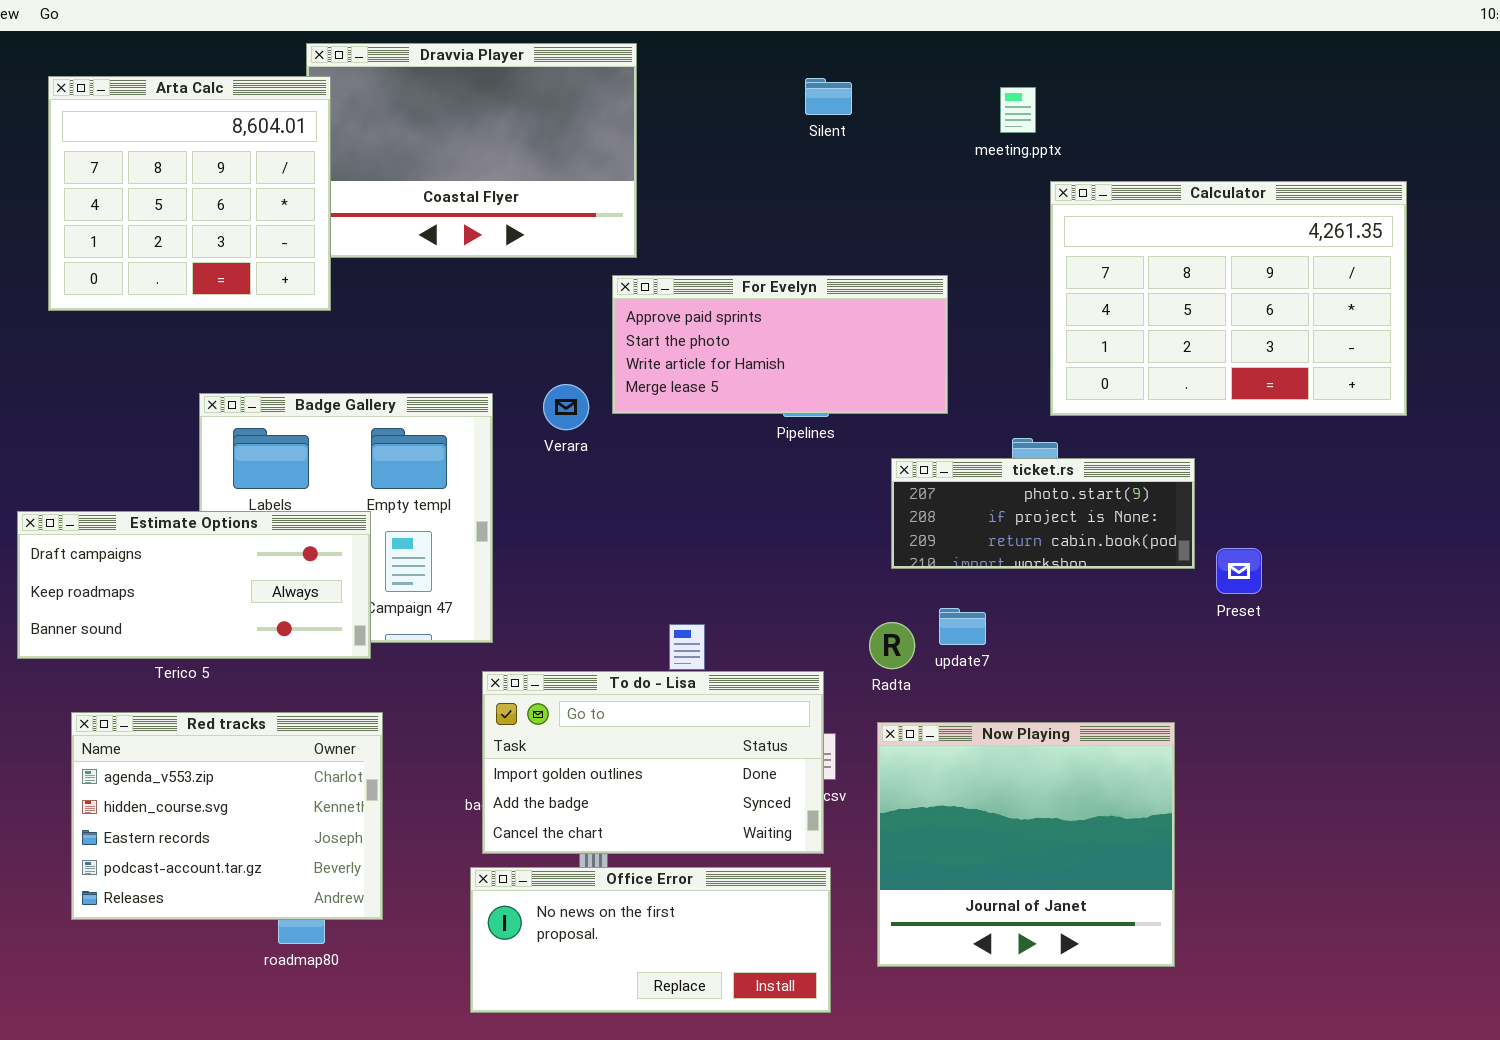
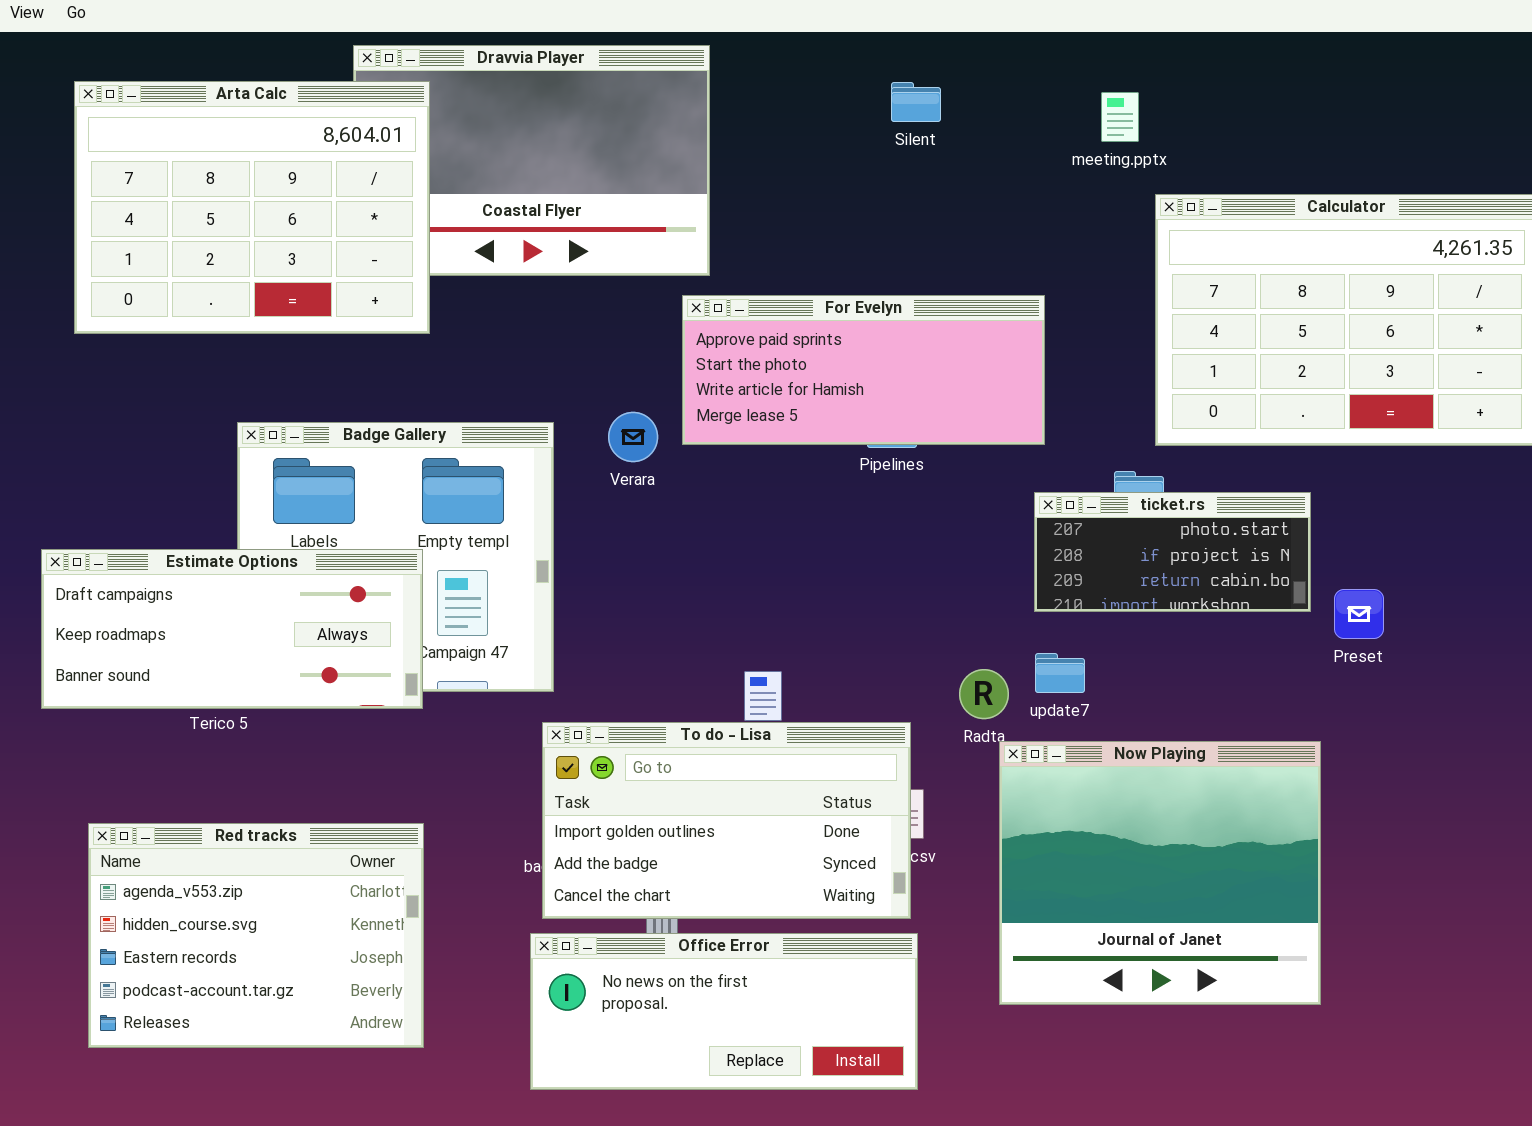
Arta Calc: [48,76,331,311] -> [74,81,430,334], resized
ticket.rs: [891,458,1195,569] -> [1034,492,1311,612], resized
Red tracks: [71,712,383,920] -> [88,823,424,1048], moved
Now Playing: [877,722,1175,967] -> [999,741,1321,1005], moved

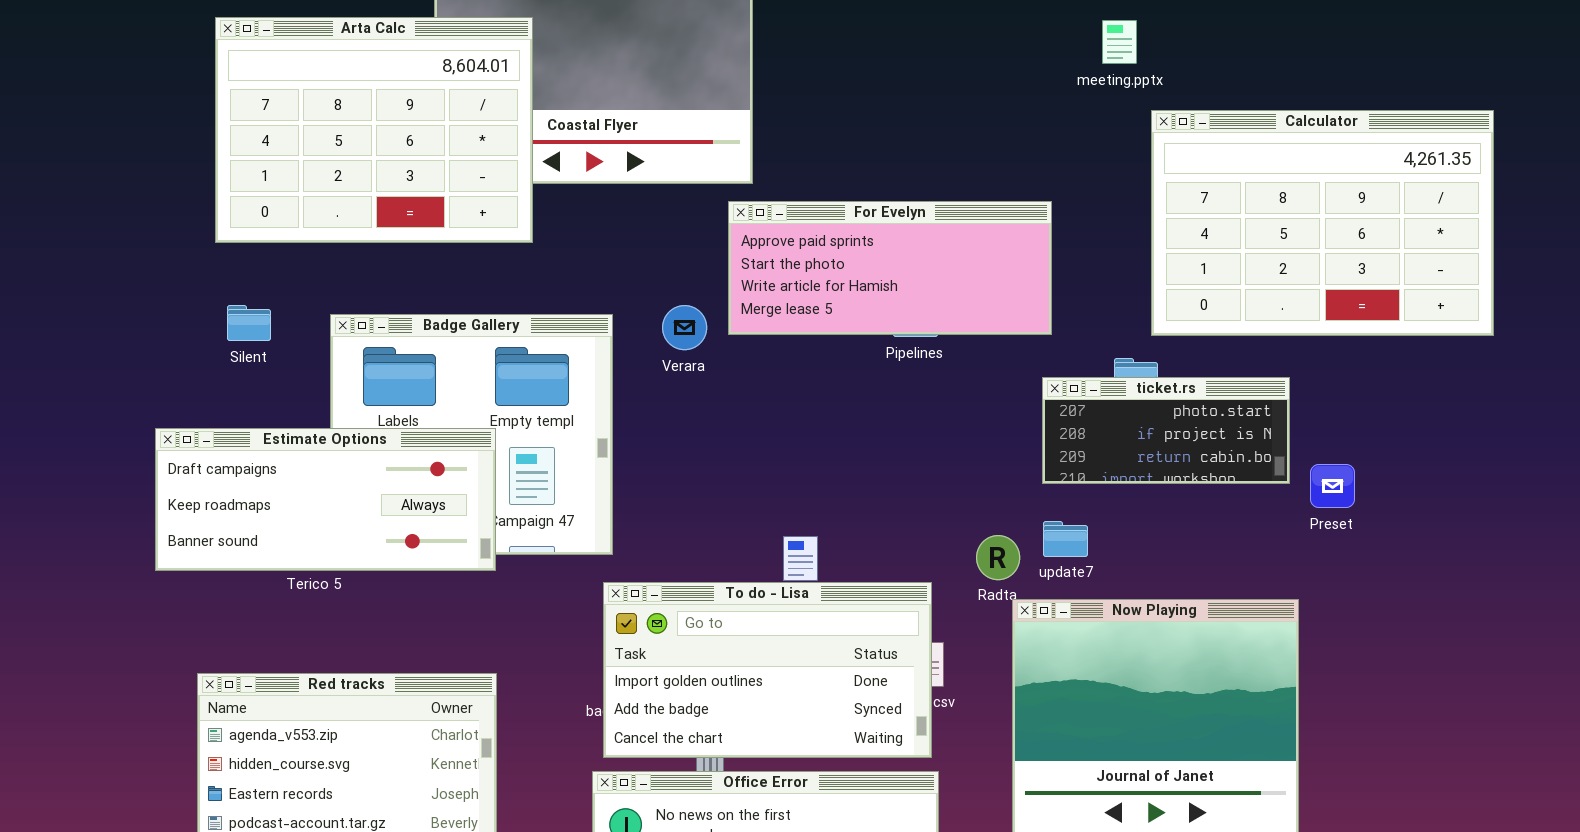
Arta Calc: [74,81,430,334] -> [215,17,533,243], moved
Silent: [891,82,941,122] -> [227,305,271,341], moved

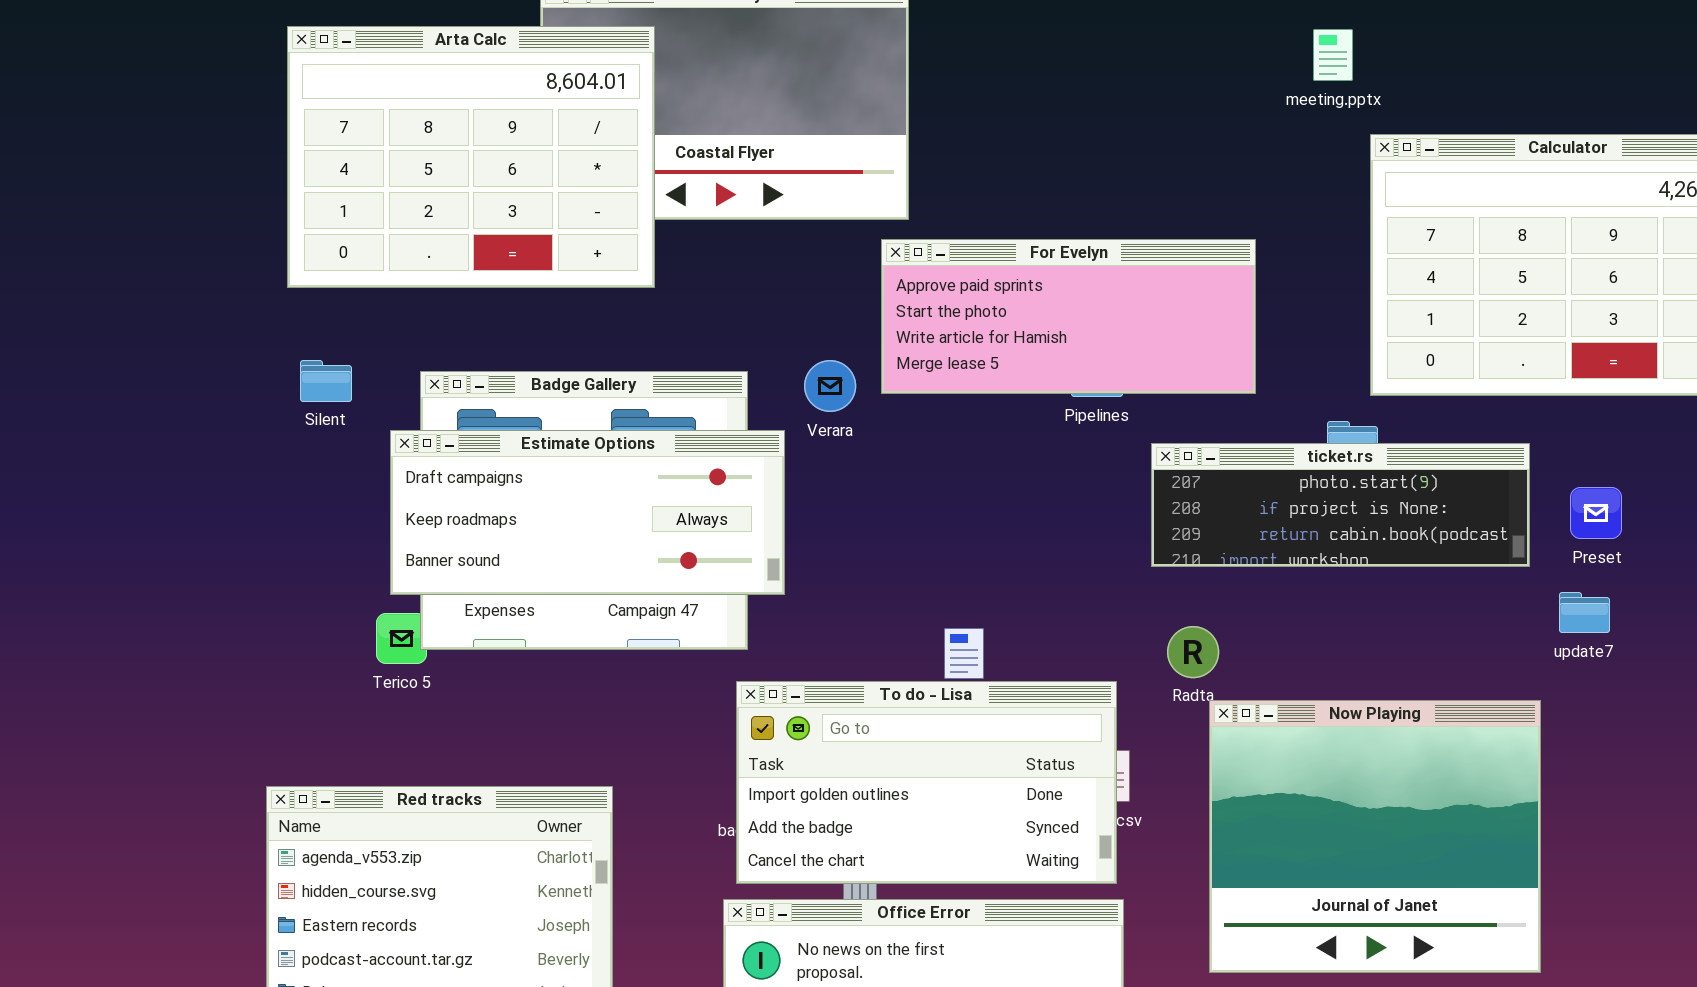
ticket.rs: [1042,377,1290,484] -> [1151,443,1530,567], resized
Estimate Options: [155,428,496,571] -> [390,430,785,595], moved
Preset: [1310,464,1355,508] -> [1570,487,1622,539], moved
update7: [1043,521,1088,557] -> [1559,592,1610,633], moved

